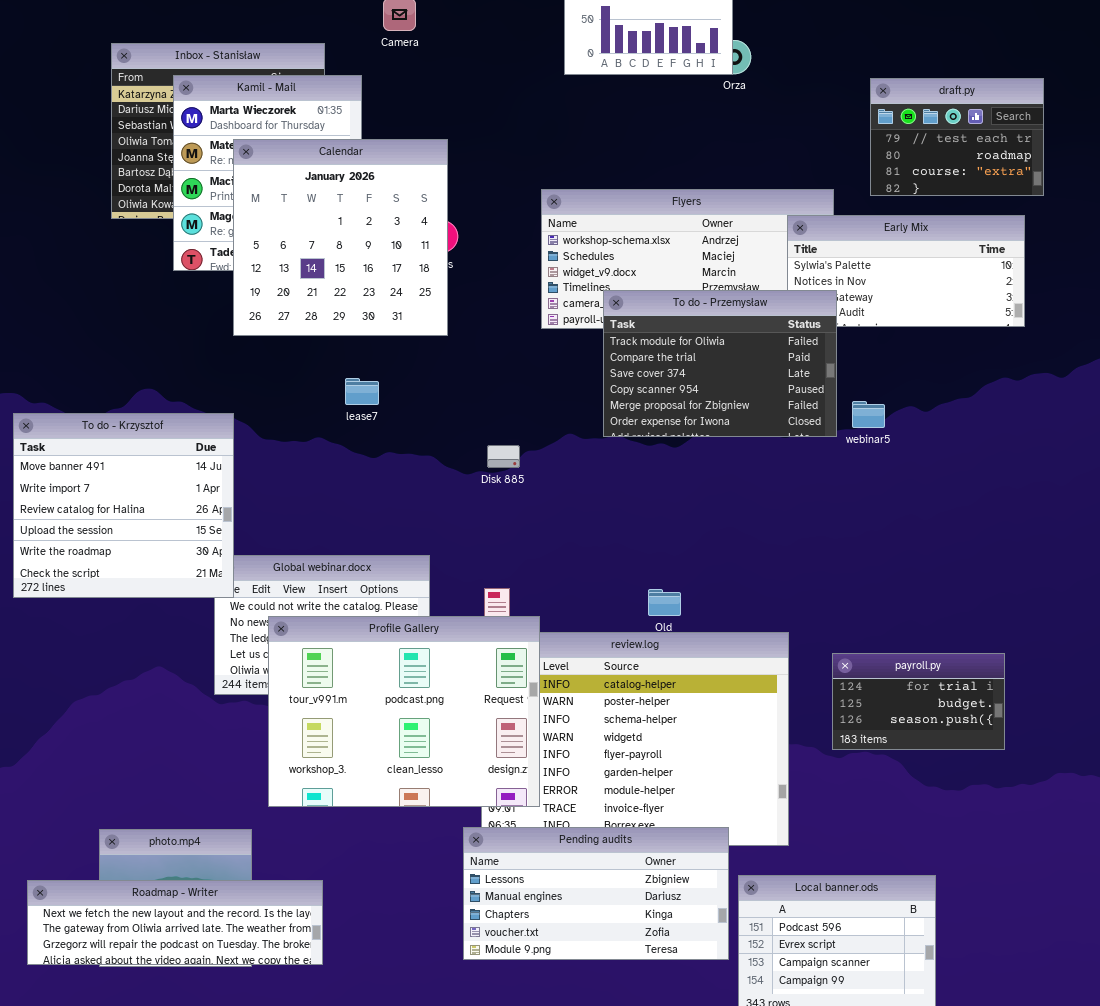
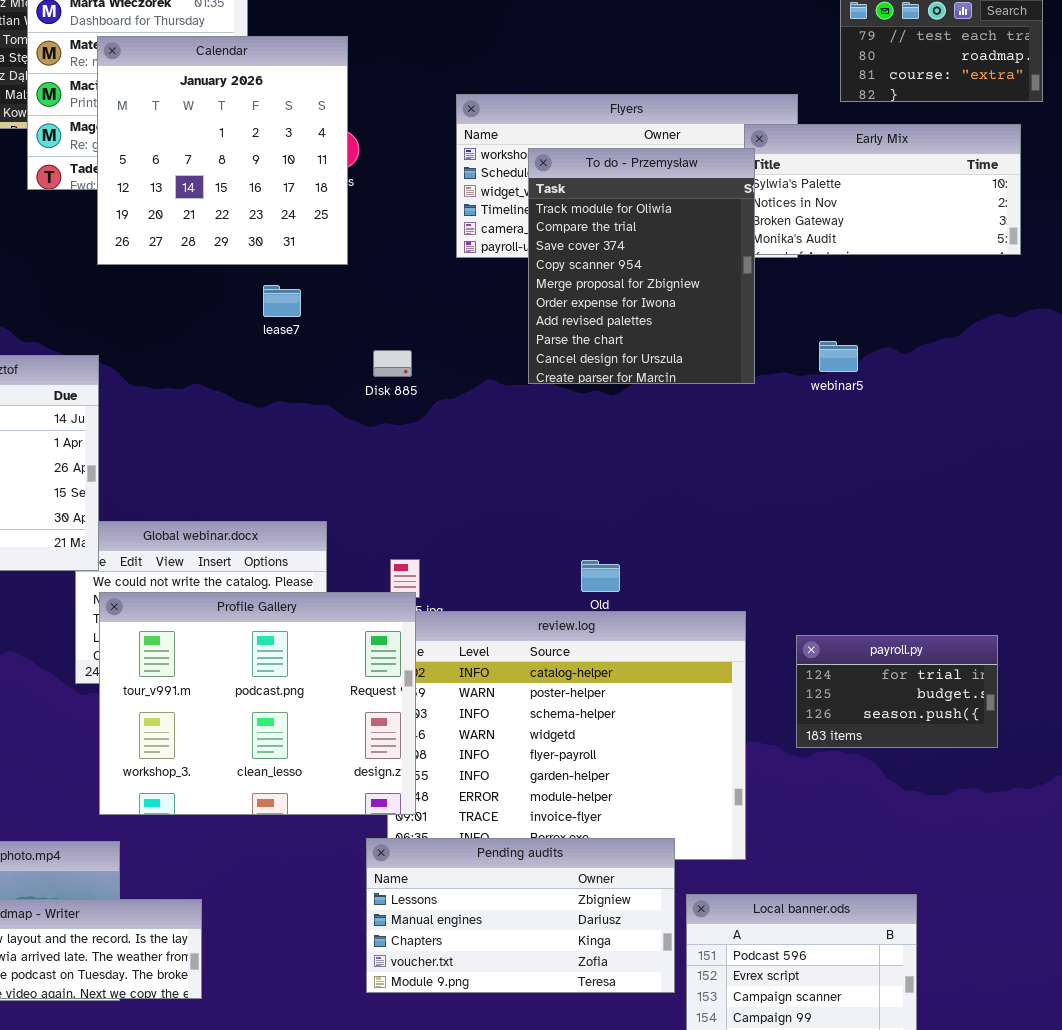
To do - Przemysław: [603,290,837,437] -> [528,148,755,384], resized
lease7: [345,378,379,405] -> [263,285,301,317], moved
Disk 885: [487,445,520,468] -> [373,350,412,377], moved
Profile Gallery: [268,616,540,807] -> [99,592,416,815], moved

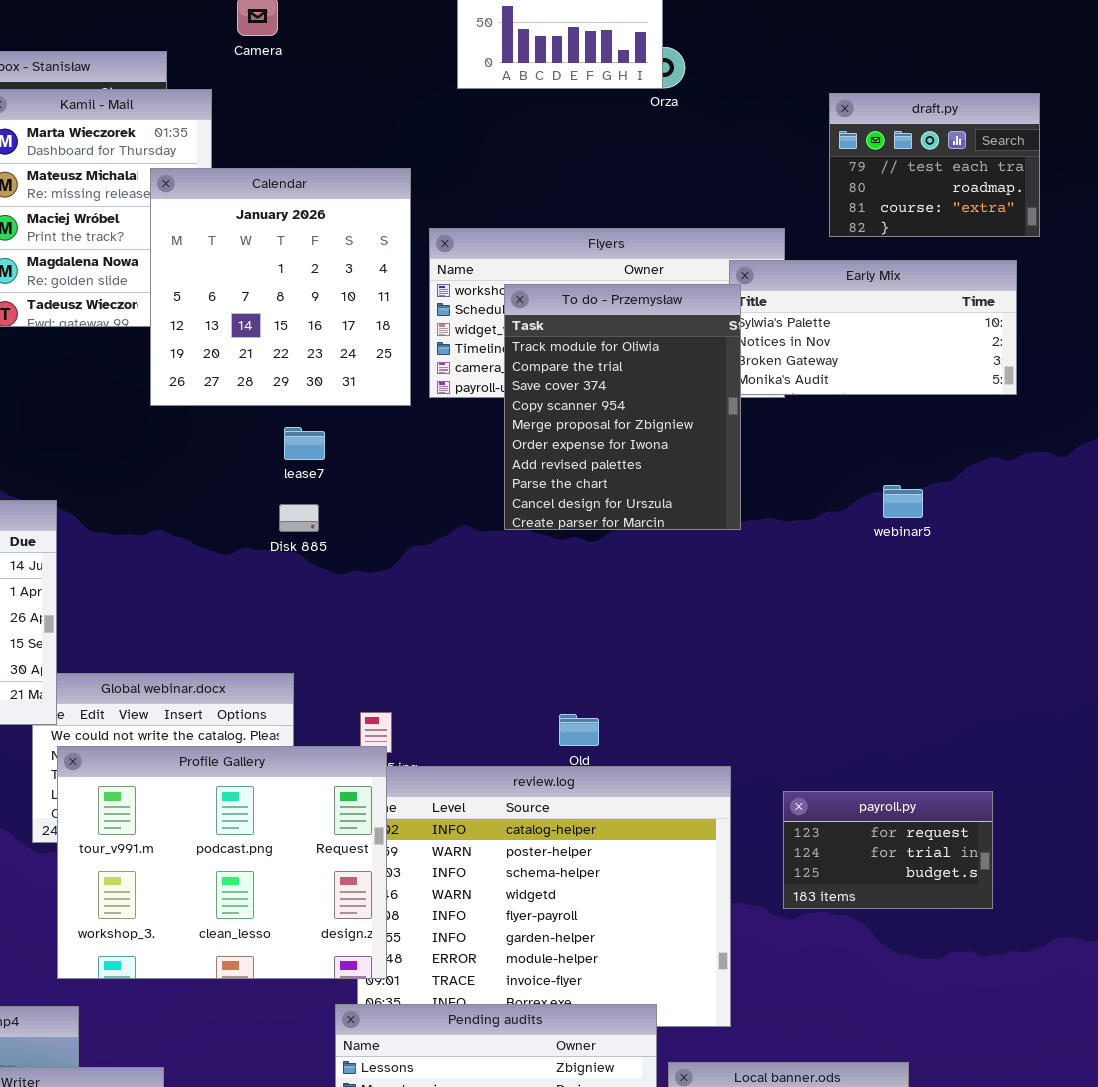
Calendar: [97,36,348,265] -> [150,168,411,406], moved
lease7: [263,285,301,317] -> [284,427,325,460], moved
webinar5: [819,341,858,372] -> [883,485,923,518], moved
Disk 885: [373,350,412,377] -> [279,504,319,532], moved
payroll.py: [796,635,998,748] -> [783,791,993,909], scrolled up 1 row

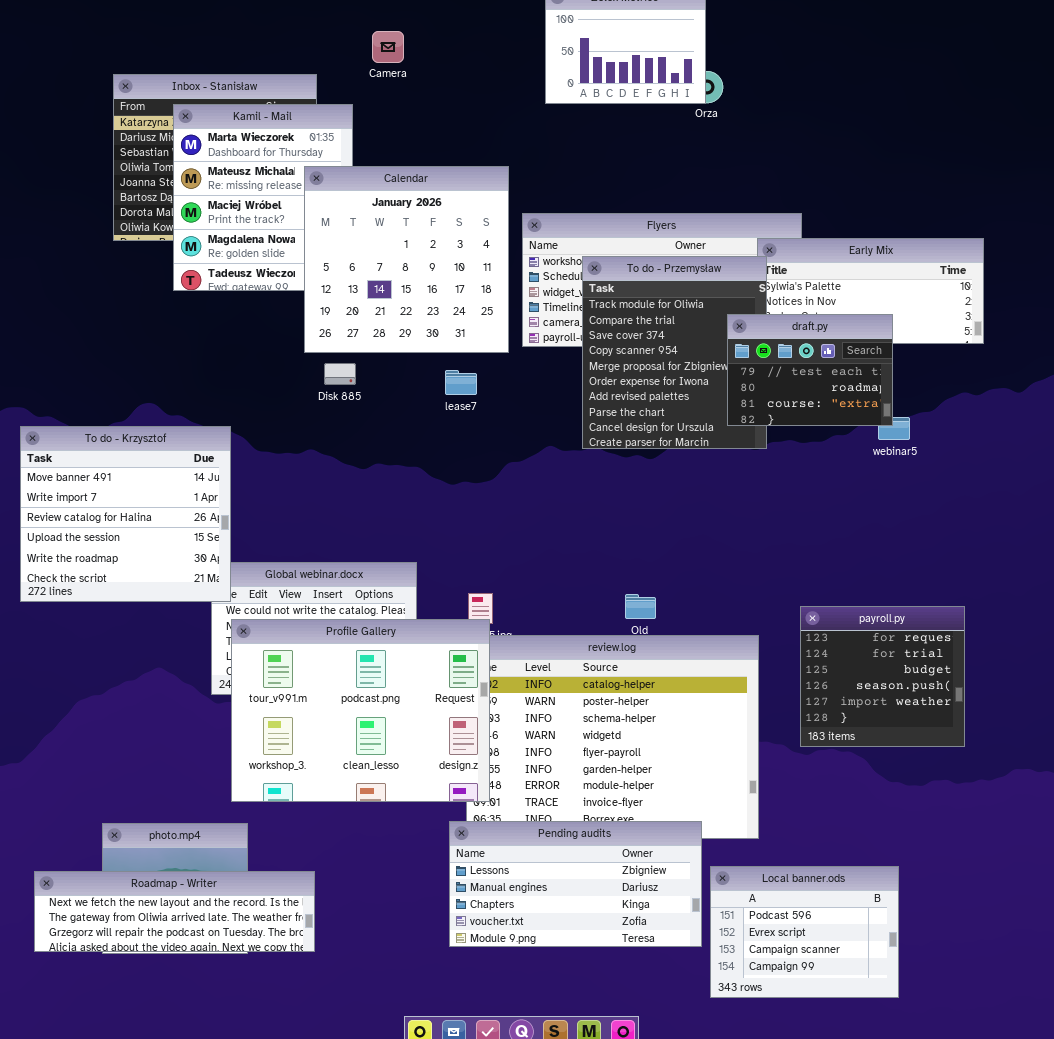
draft.py: [829,93,1040,237] -> [727,314,893,426], moved
lease7: [284,427,325,460] -> [445,370,477,395], moved
Disk 885: [279,504,319,532] -> [324,363,356,385], moved
payroll.py: [783,791,993,909] -> [800,606,965,747], resized

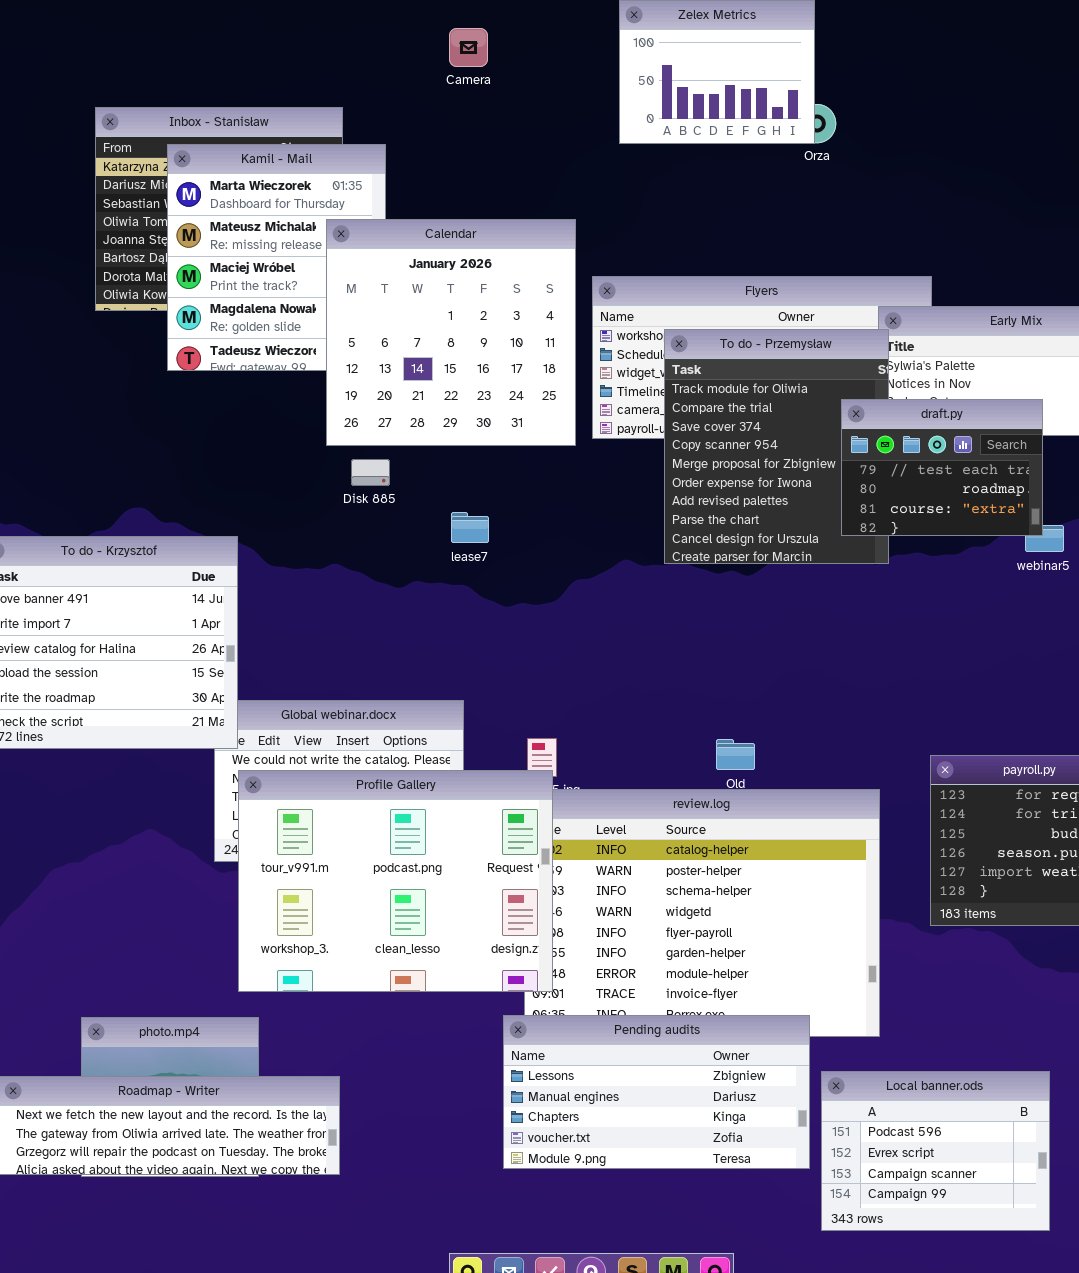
Camera: [372,31,404,63] -> [449,28,488,67], moved
lease7: [445,370,477,395] -> [451,512,489,543], moved

